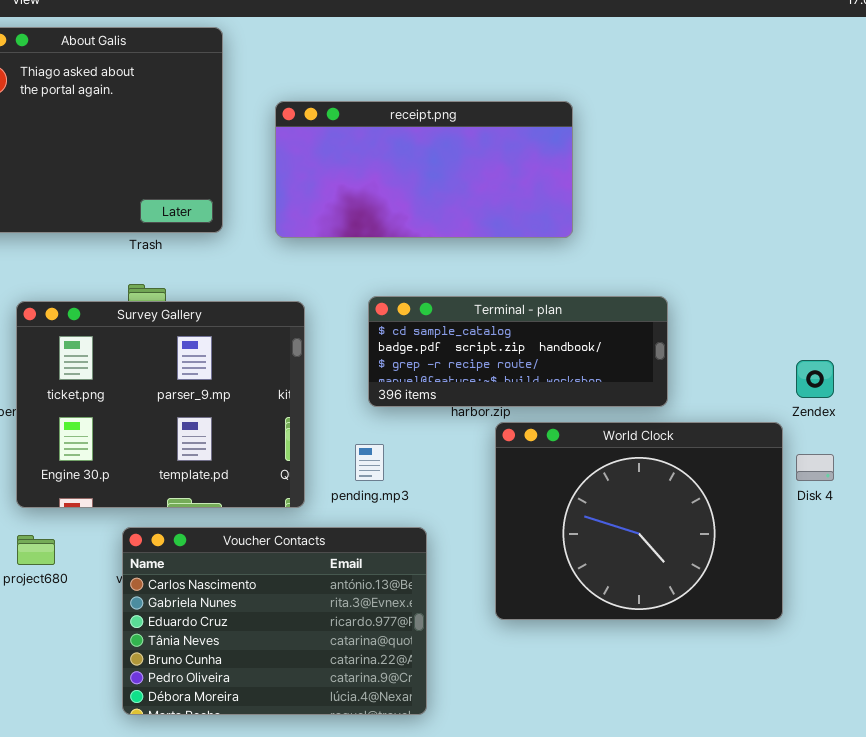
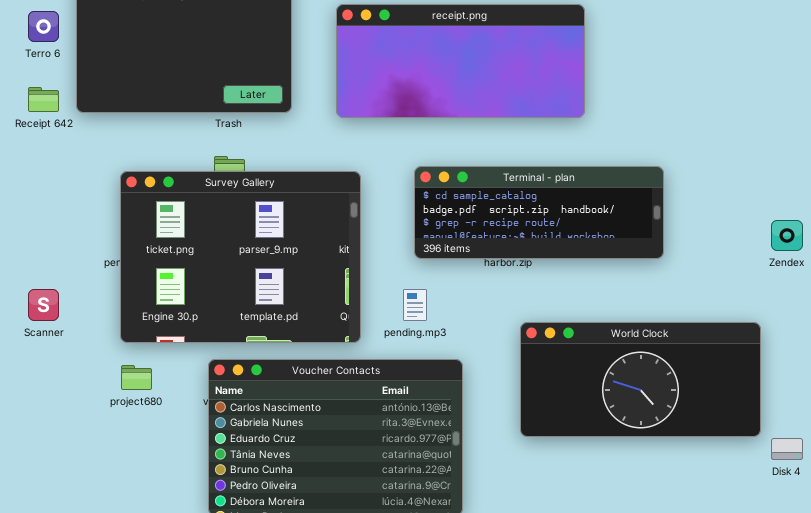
World Clock: [495,422,783,620] -> [520,322,761,437], resized
Disk 4: [796,454,834,481] -> [771,438,803,460], moved

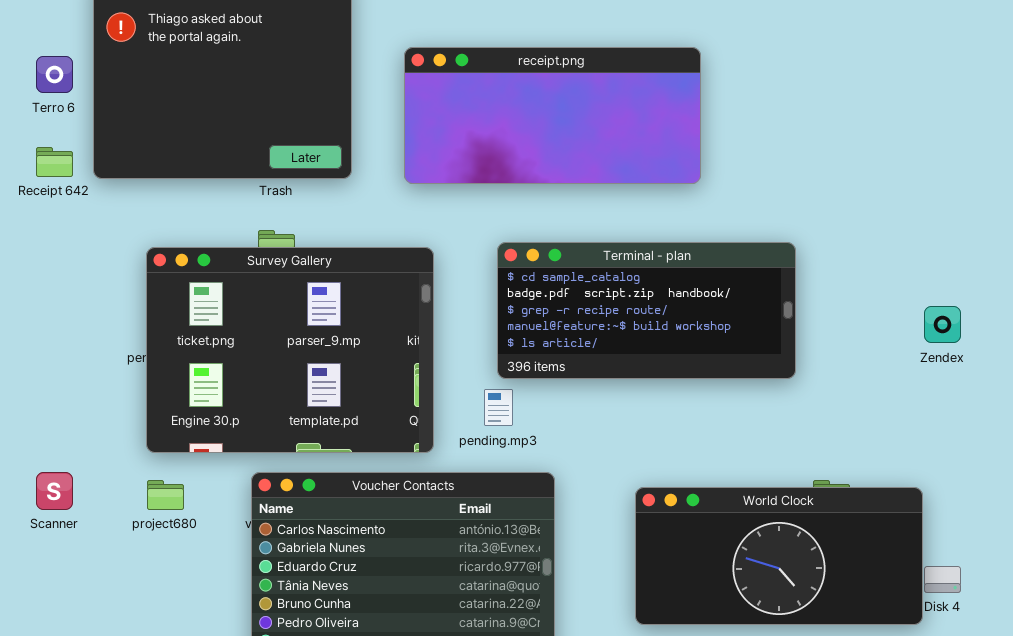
Terminal - plan: [414,166,664,259] -> [497,242,796,379], resized
Scanner: [28,289,59,321] -> [36,472,73,510], moved
World Clock: [520,322,761,437] -> [635,487,923,625], moved

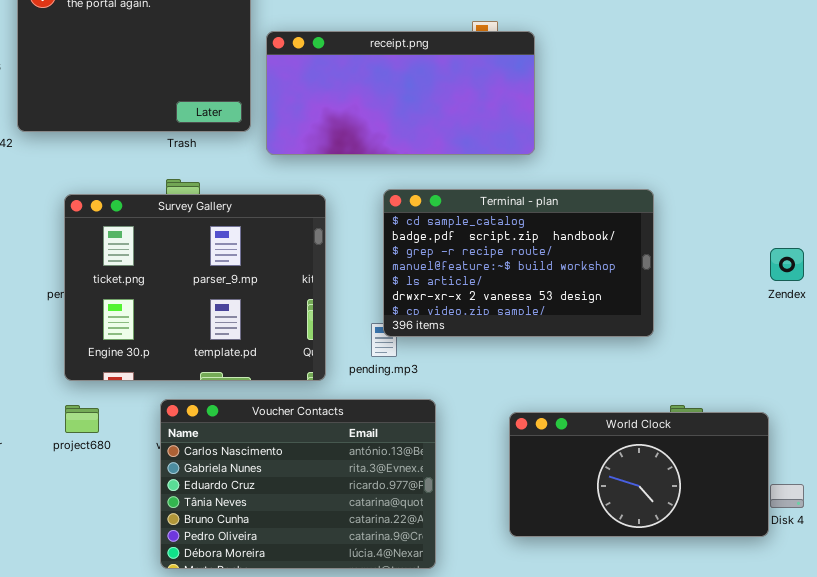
receipt.png: [404,47,701,184] -> [266,31,535,155], moved
Terminal - plan: [497,242,796,379] -> [383,189,654,337], resized

